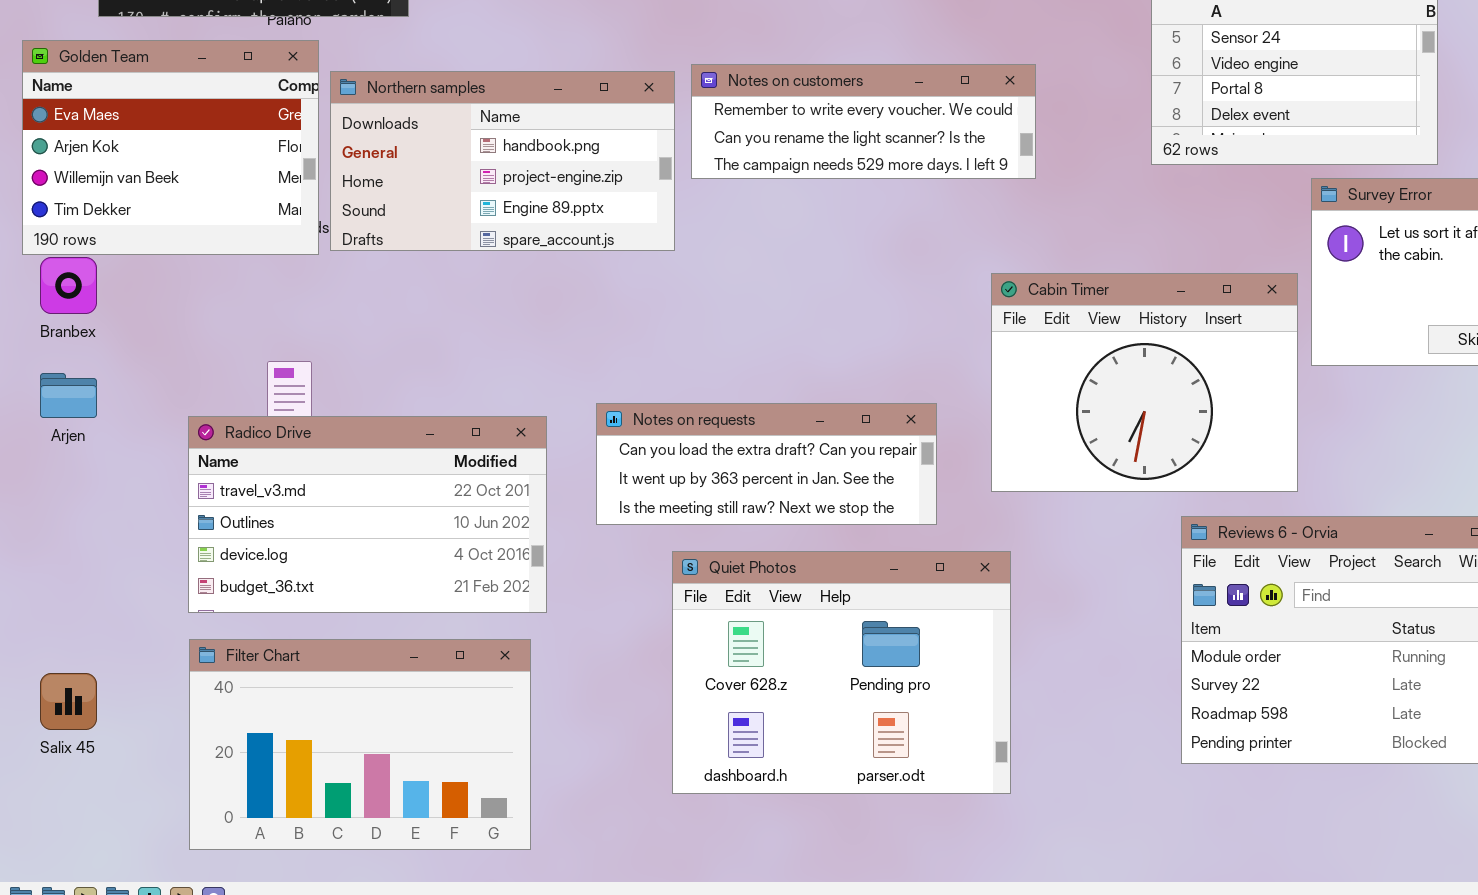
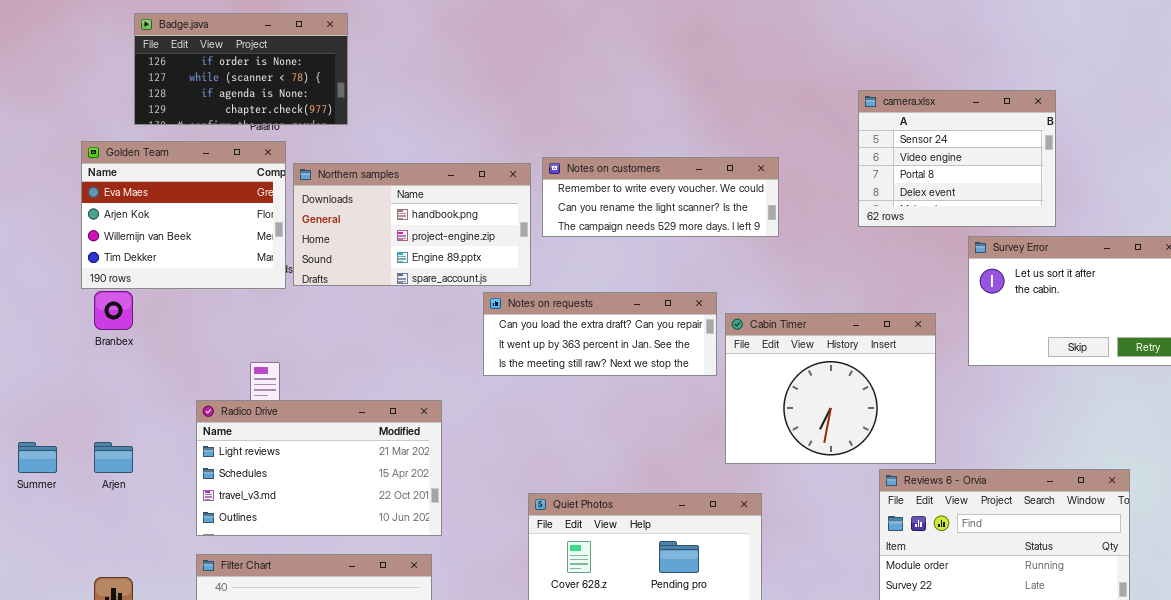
Cabin Timer: [991,273,1298,492] -> [725,313,936,464], moved
Arjen: [40,373,97,418] -> [94,442,133,473], moved
Notes on requests: [596,403,937,525] -> [483,292,717,376], moved
Radico Drive: [188,416,547,613] -> [196,400,442,536], scrolled up 2 rows

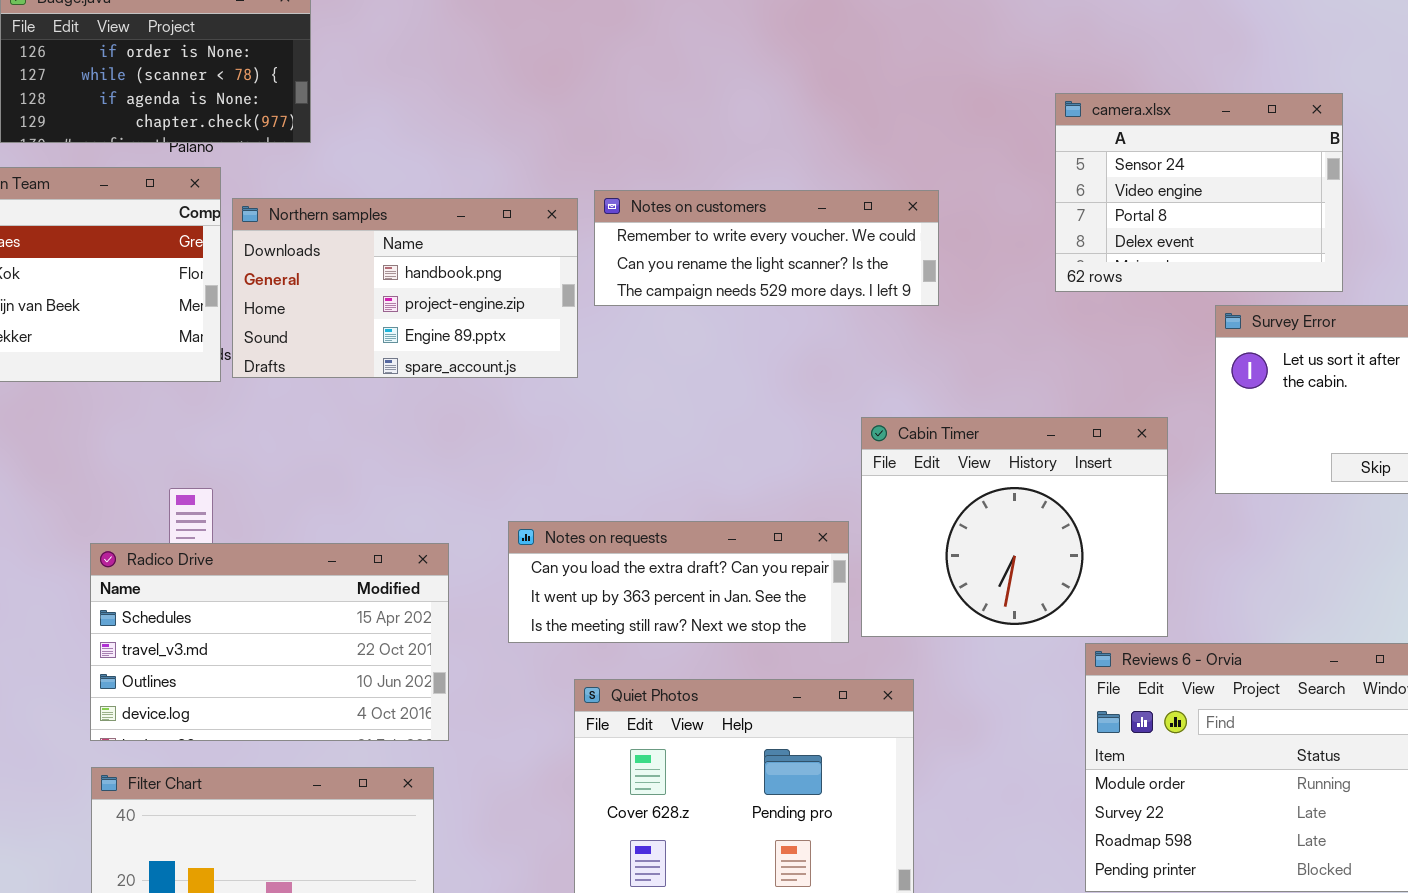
Notes on requests: [483,292,717,376] -> [508,521,849,643], moved
Radico Drive: [196,400,442,536] -> [90,543,449,741], scrolled down 1 row

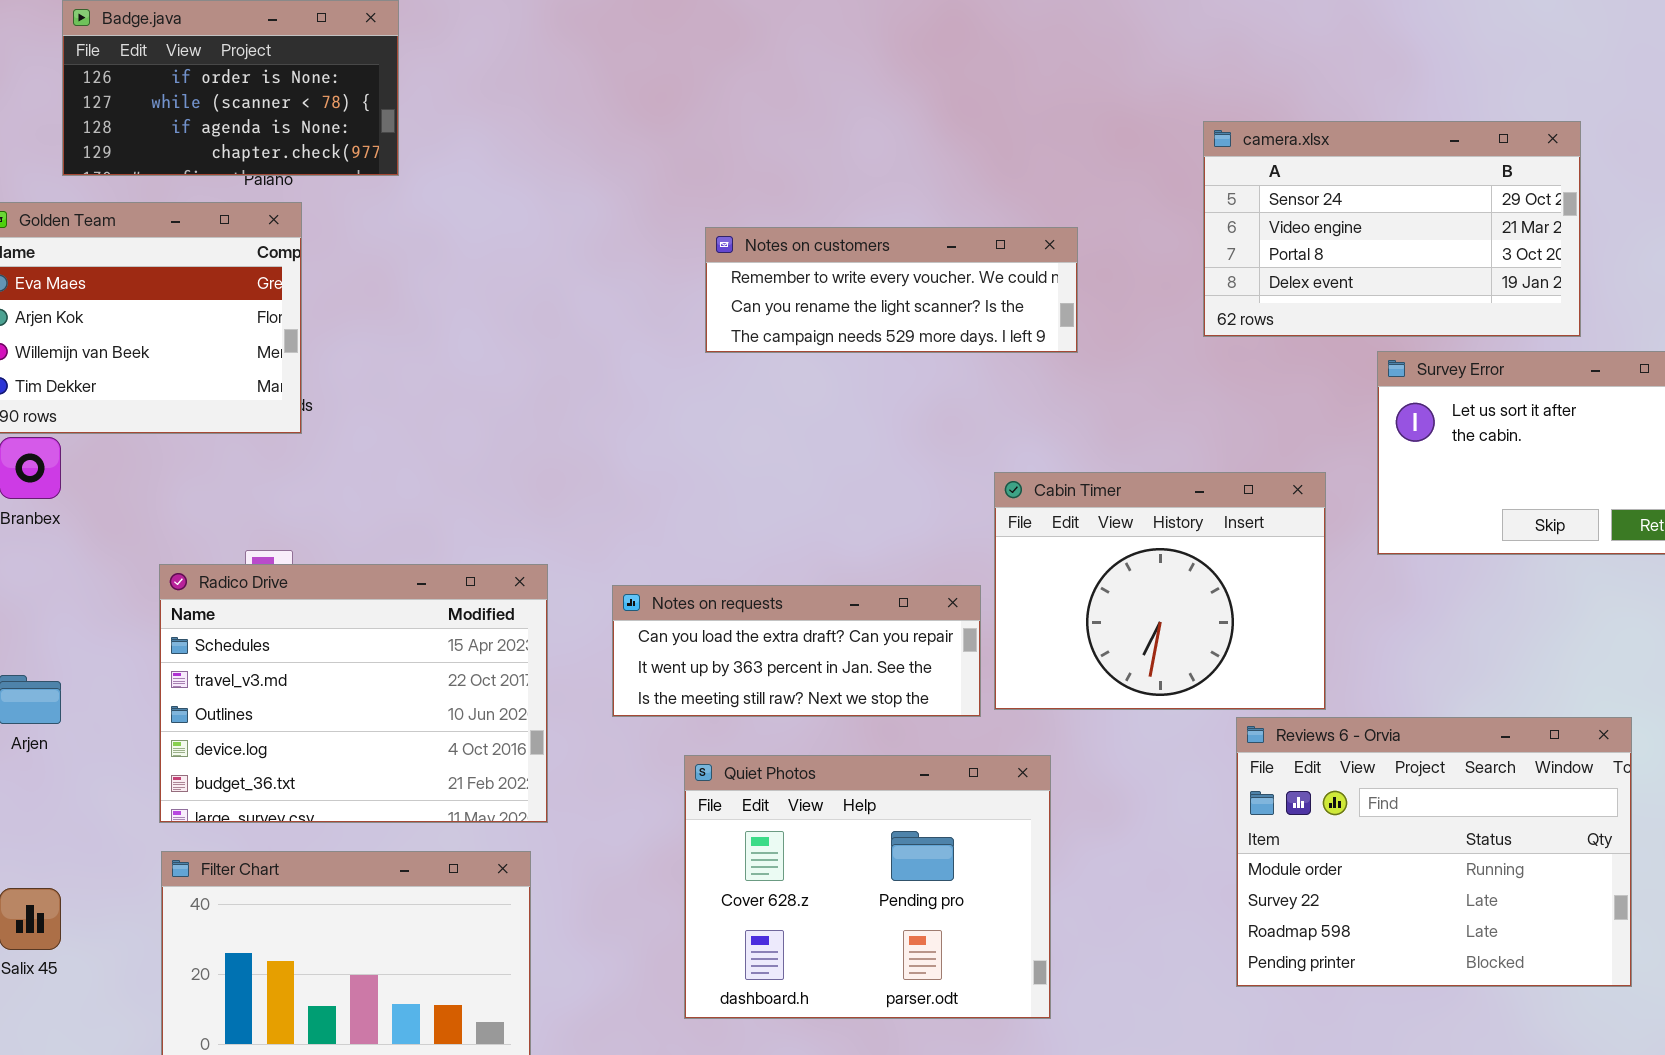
camera.xlsx: [1055,93,1343,292] -> [1203,121,1581,337], resized
Northern samples: [232,198,578,378] -> none, closed
Radico Drive: [90,543,449,741] -> [159,564,548,823], resized

